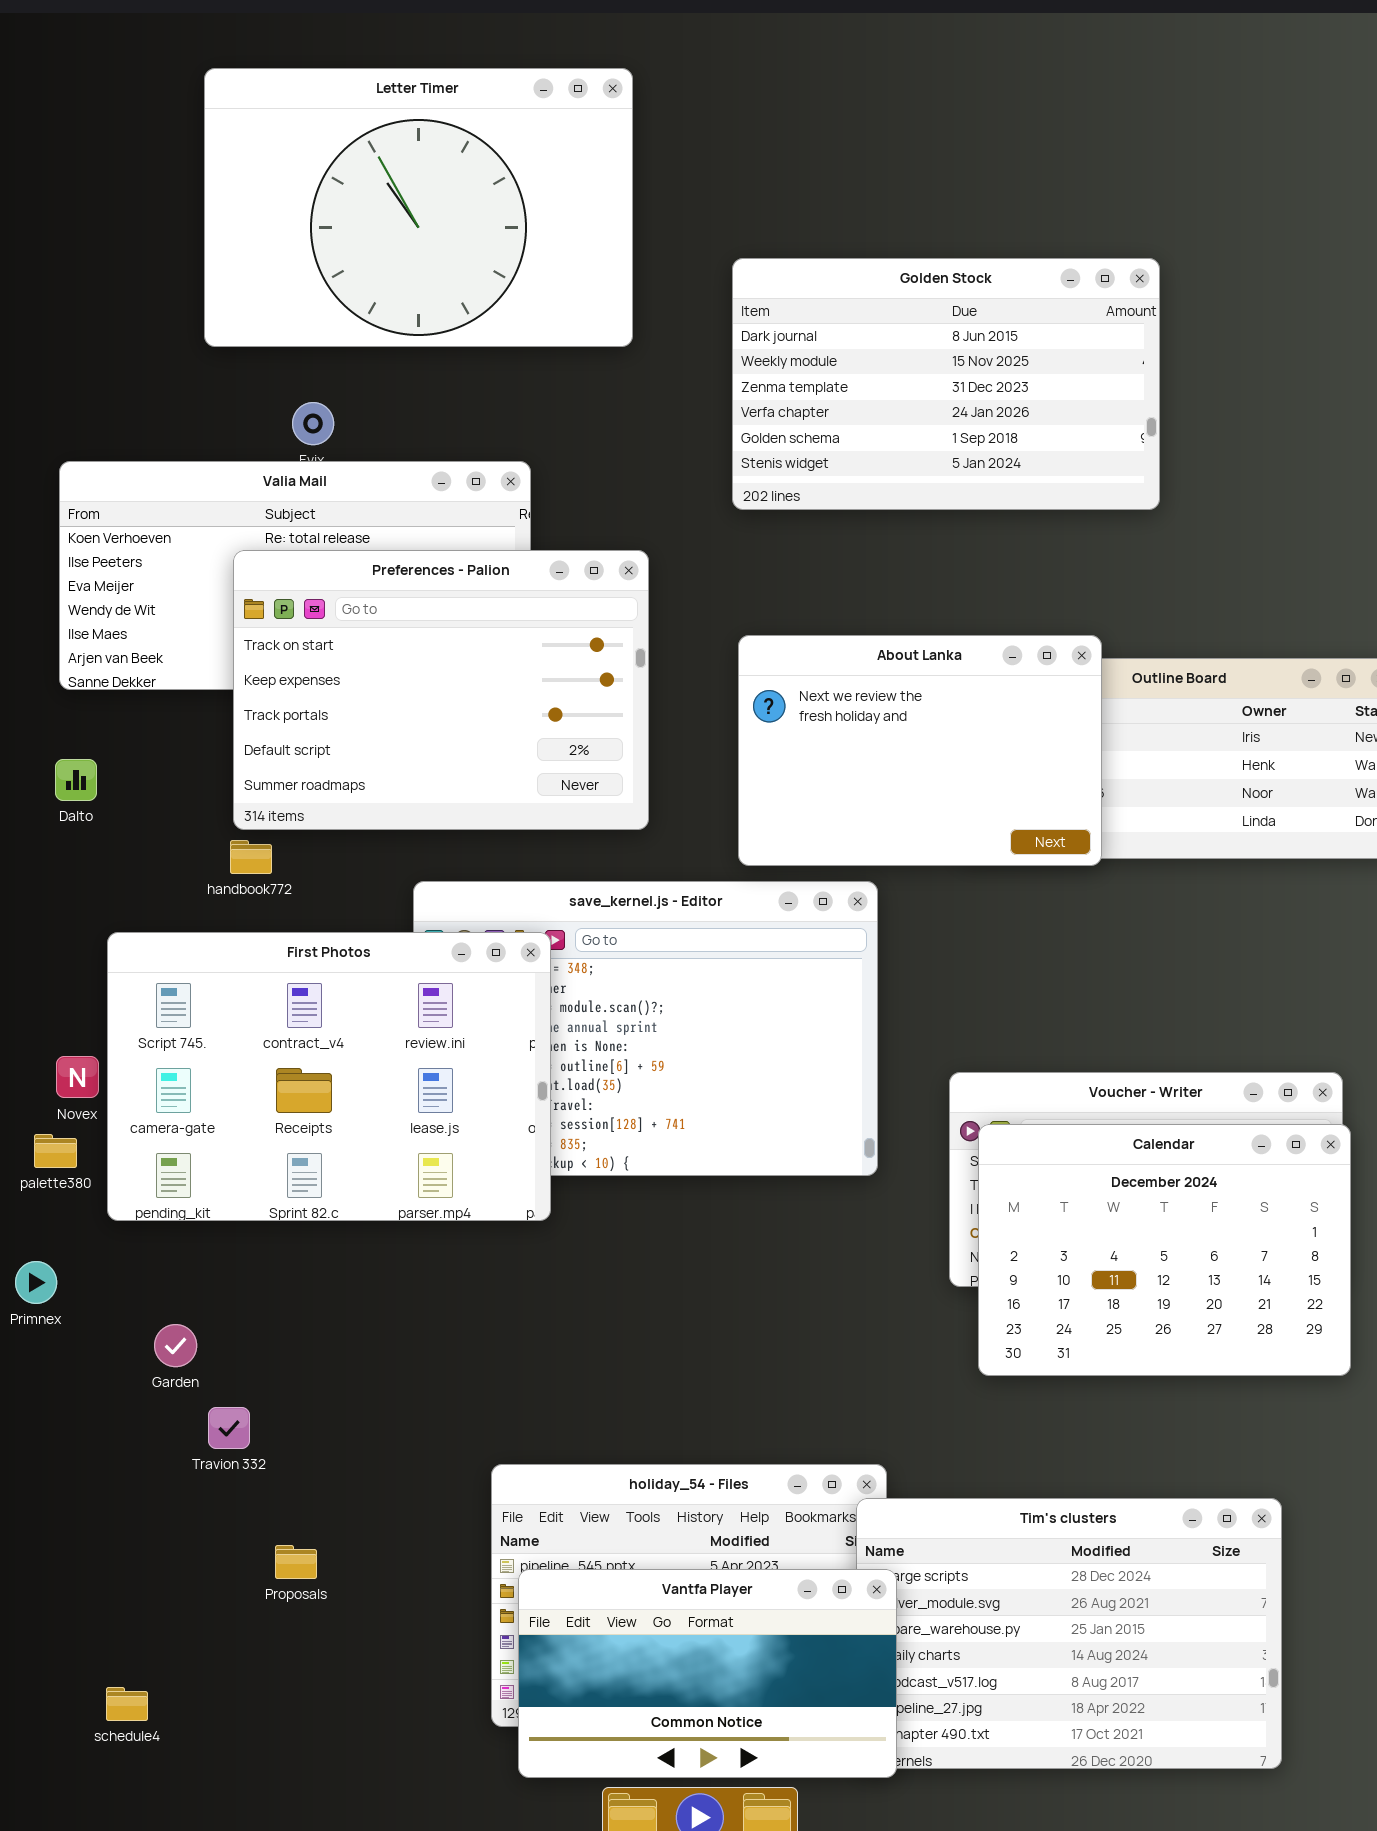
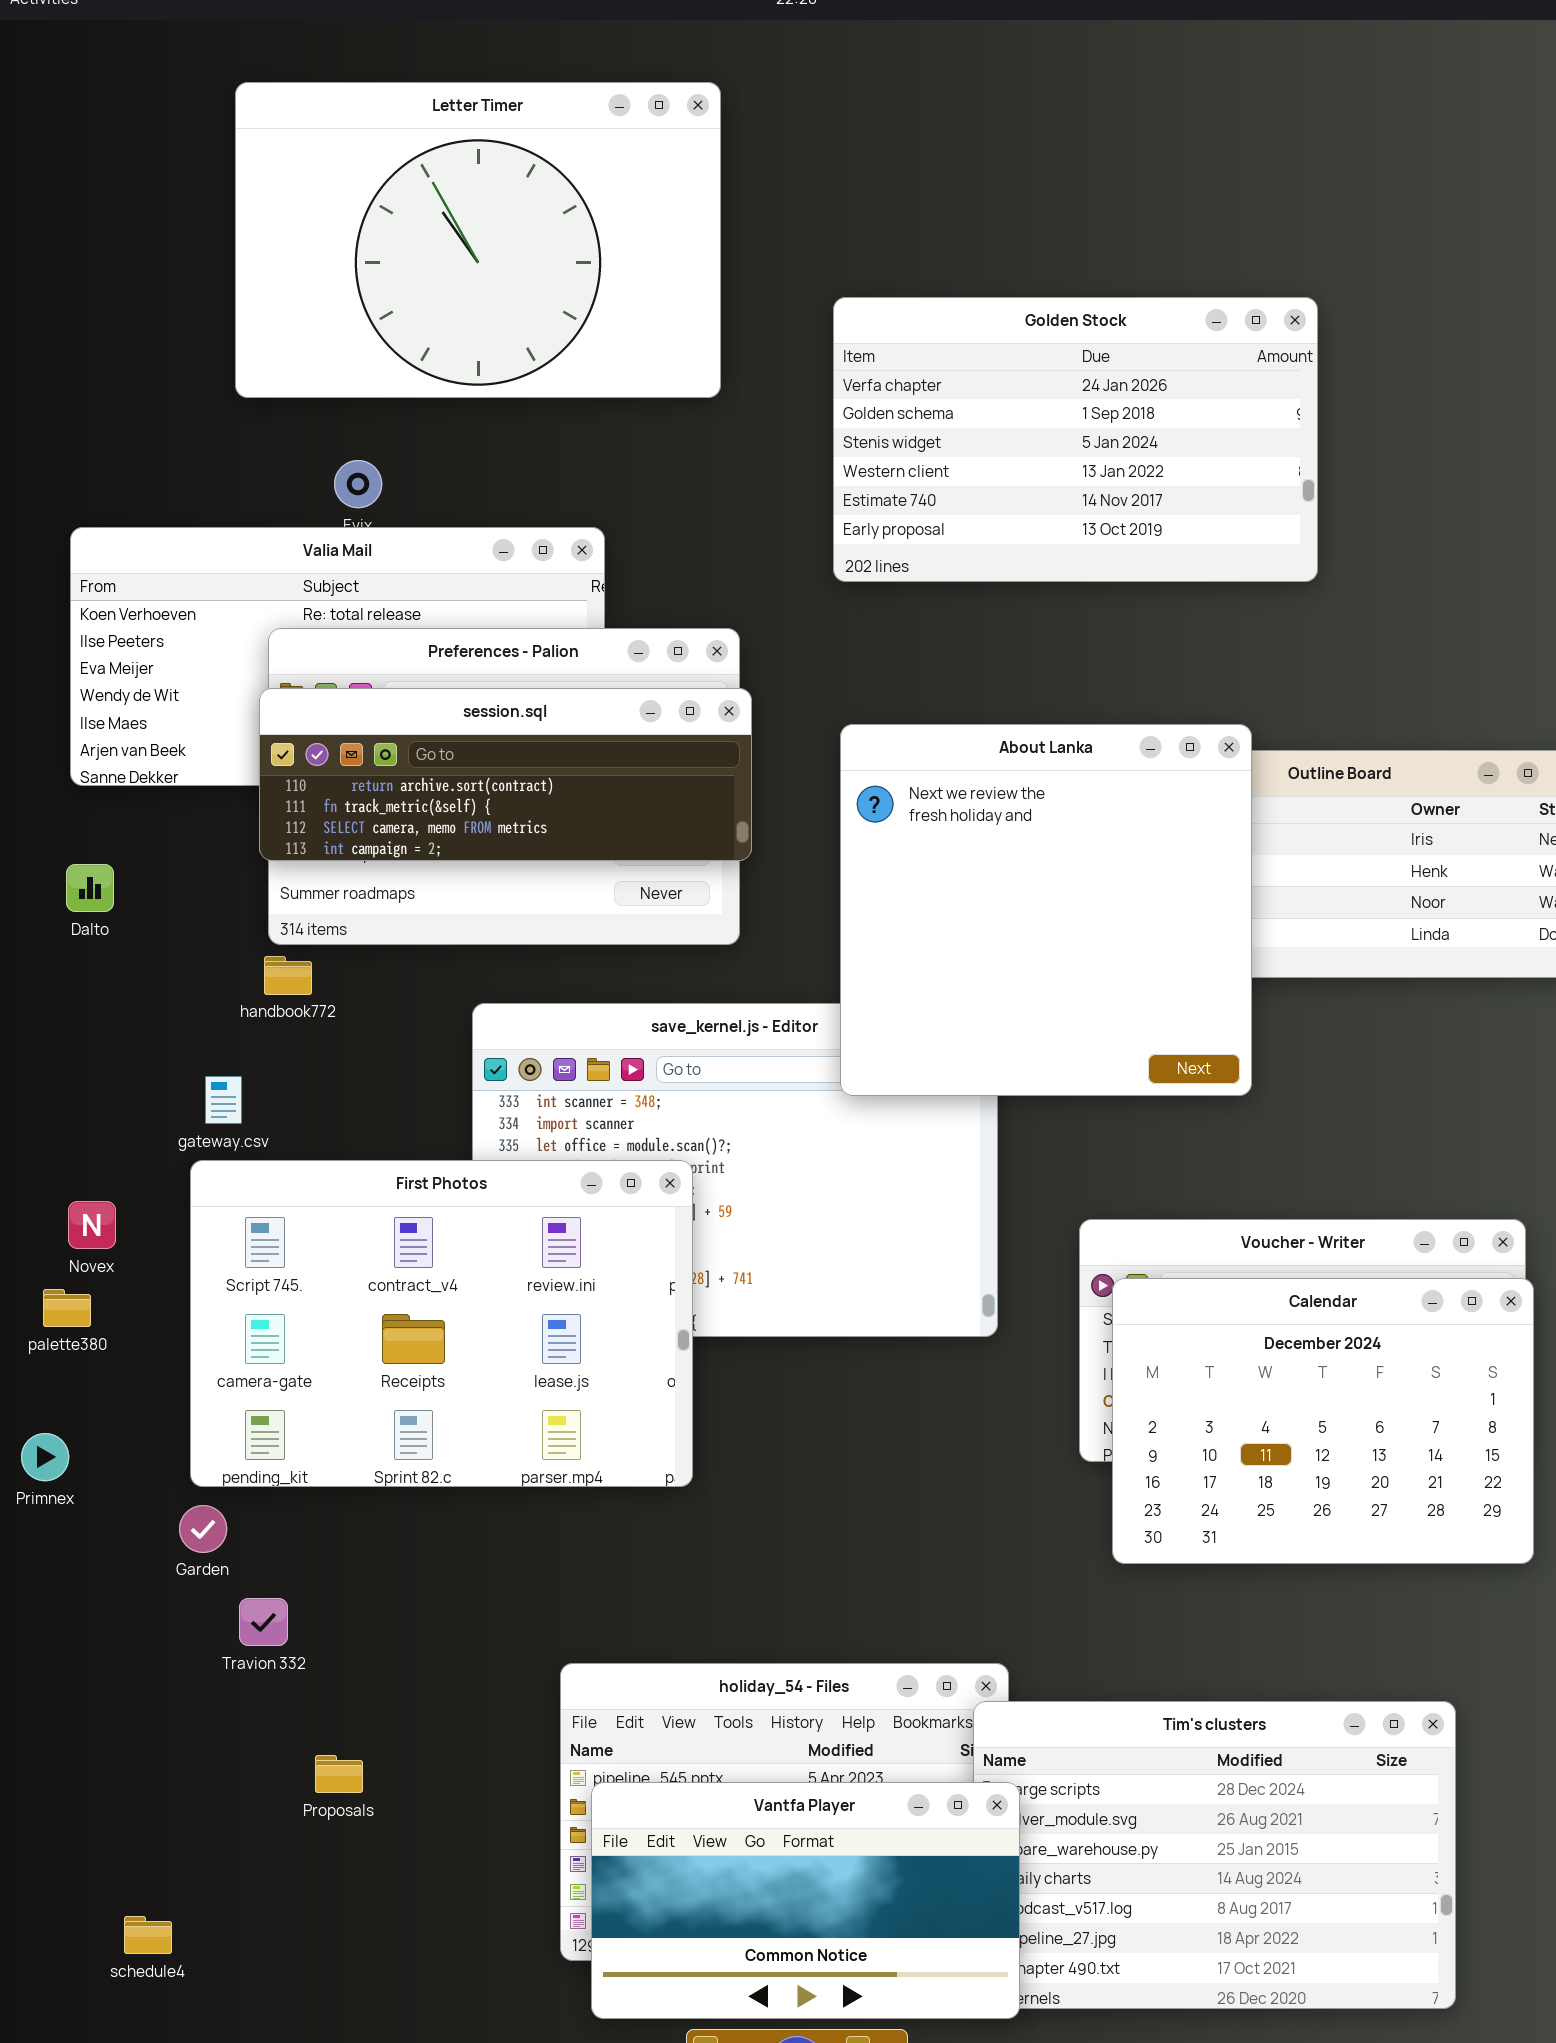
Golden Stock: [732,258,1160,510] -> [833,297,1318,582], scrolled down 3 rows
session.sql: none -> [259,688,752,861], opened
About Lanka: [738,635,1102,866] -> [840,724,1252,1096], resized
First Photos: [107,932,551,1221] -> [190,1160,693,1487], moved

